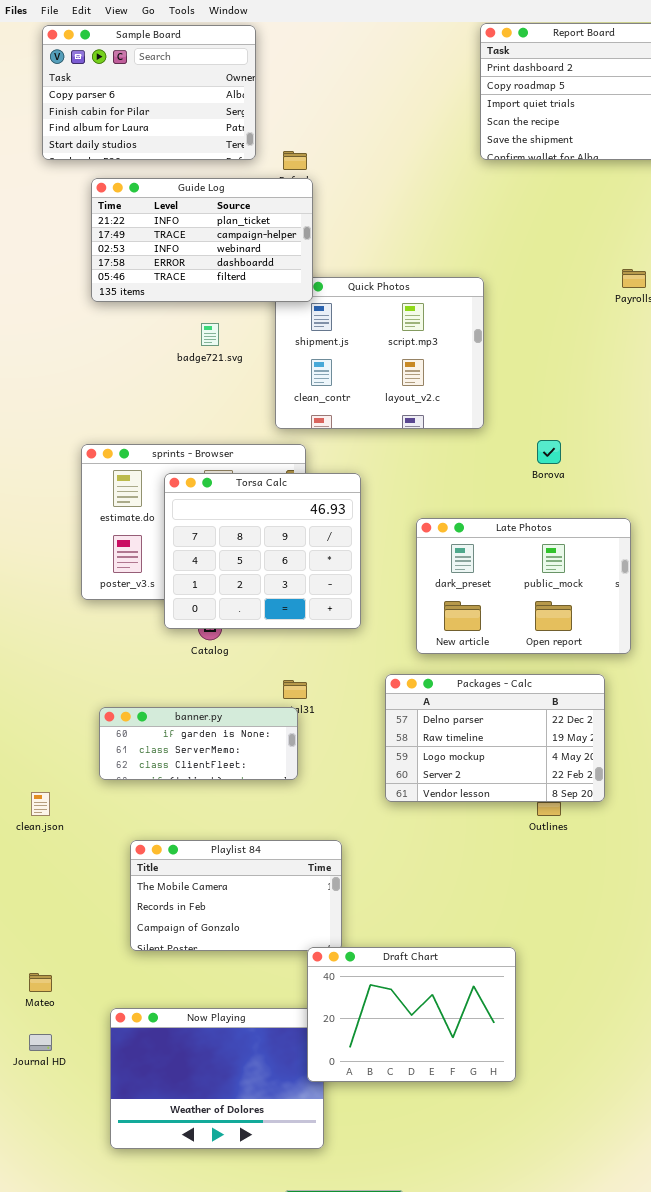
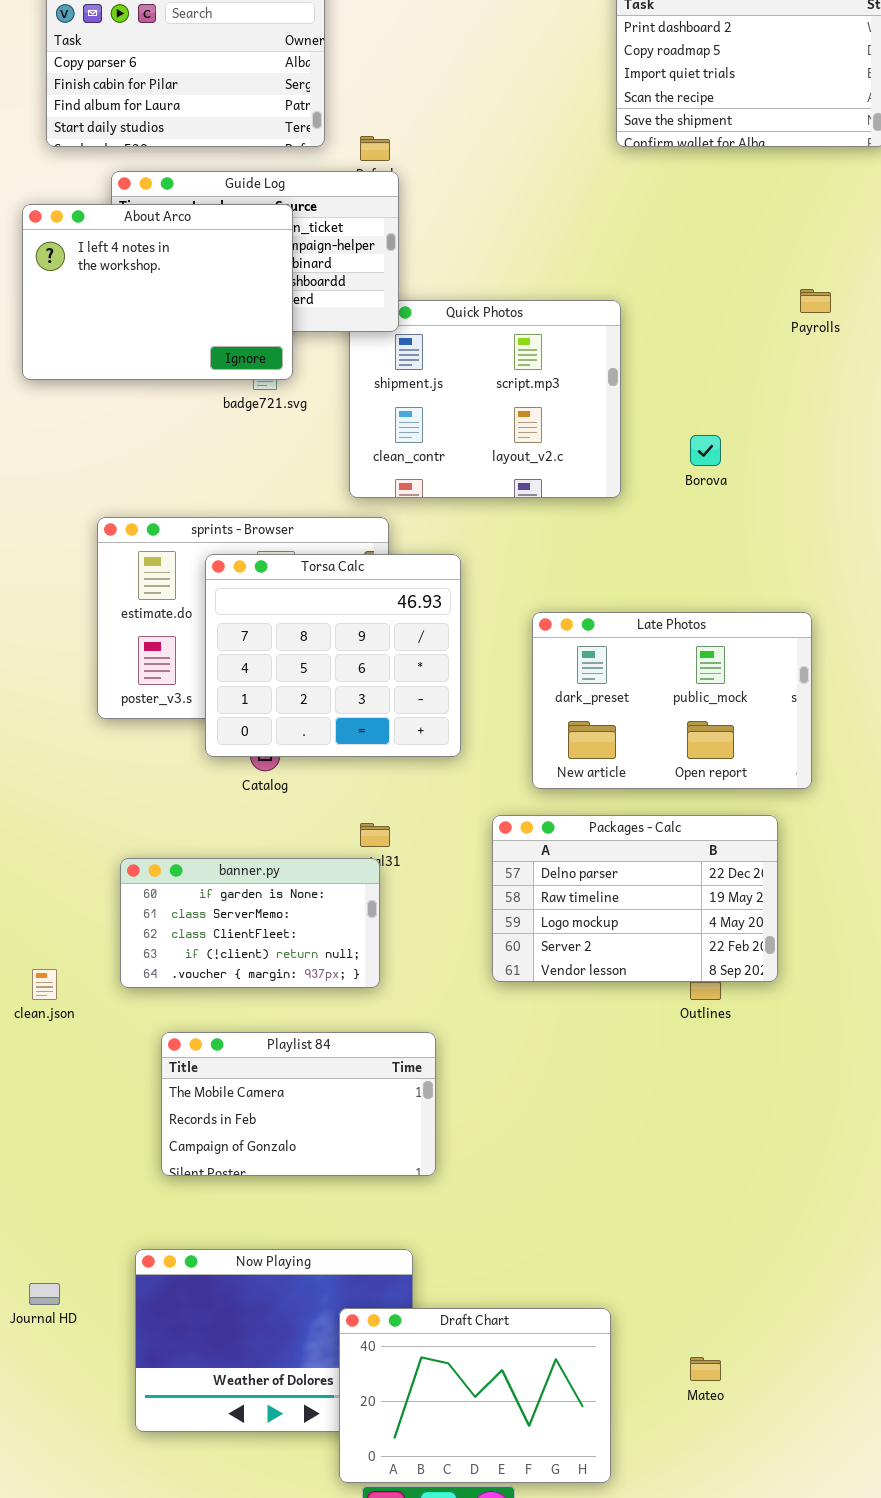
About Arco: none -> [22,204,293,380], opened
Borova: [537,440,561,464] -> [690,435,721,466], moved
banner.py: [99,707,298,780] -> [120,858,380,988], resized
Draft Chart: [307,947,516,1082] -> [339,1308,611,1483], moved
Mateo: [29,973,52,992] -> [690,1357,721,1381], moved

